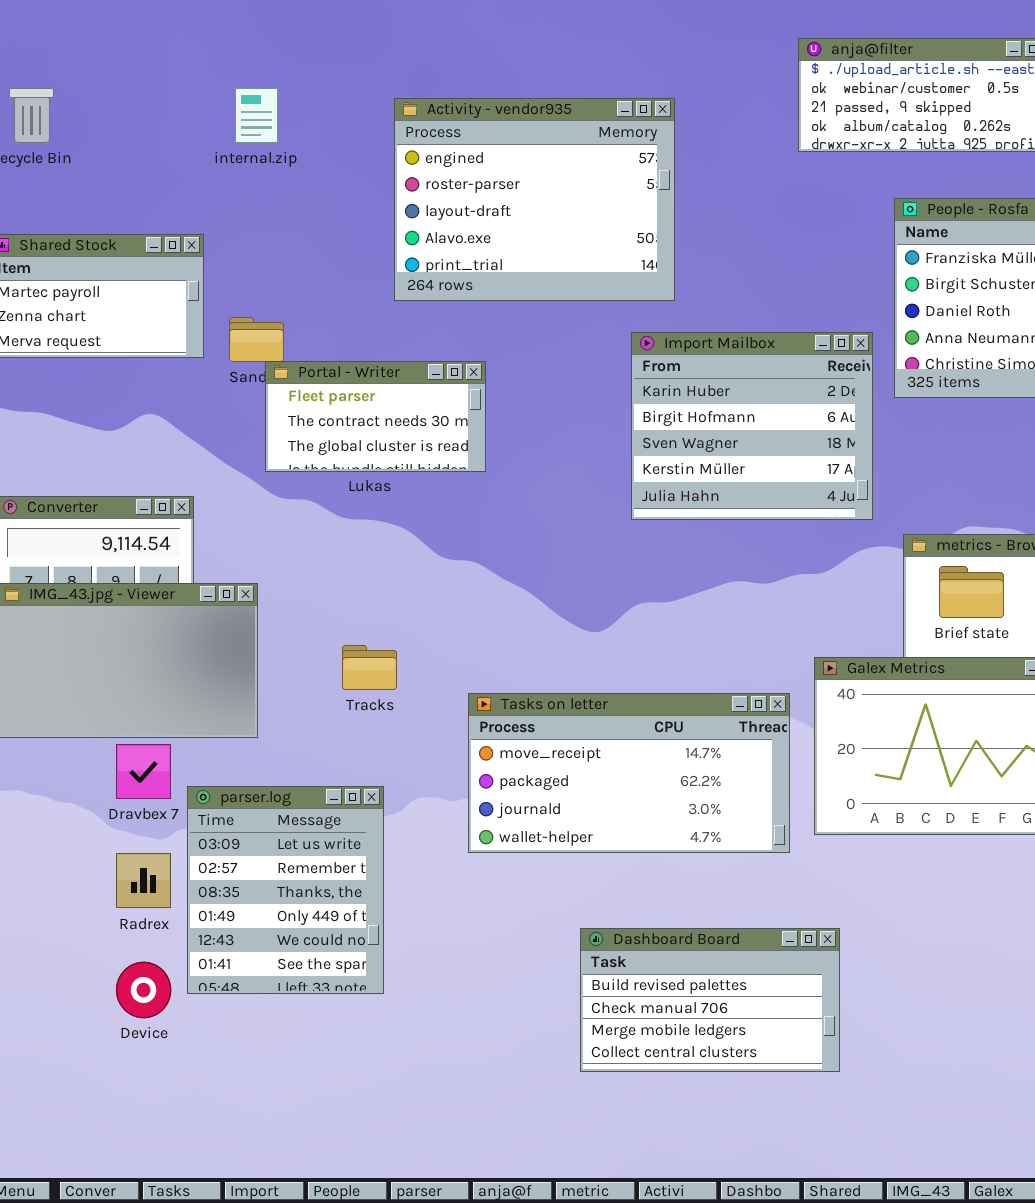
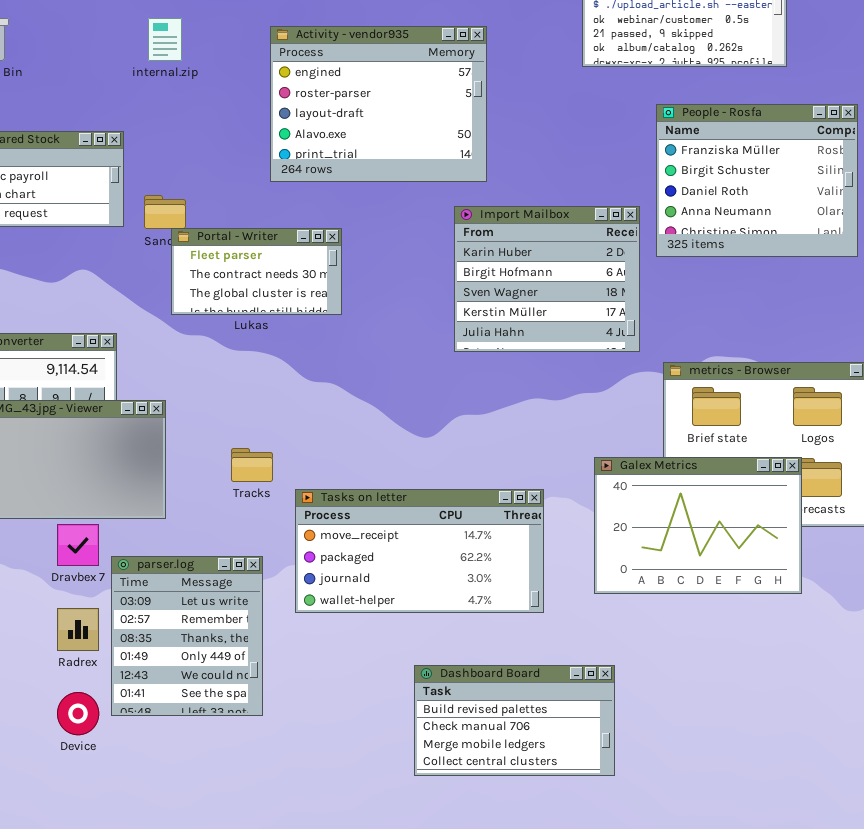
Tasks on letter: [468,693,790,853] -> [295,489,544,613], moved

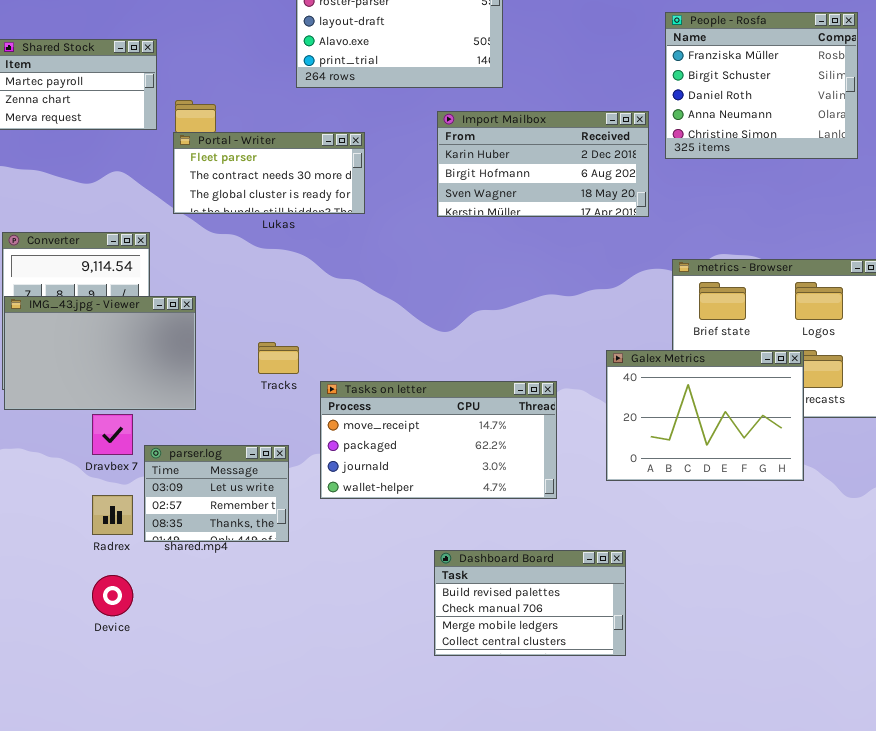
Import Mailbox: [454,206,640,352] -> [437,111,649,217], resized
Portal - Writer: [171,228,342,315] -> [173,132,365,214], resized
parser.log: [111,556,263,716] -> [144,445,289,542], resized

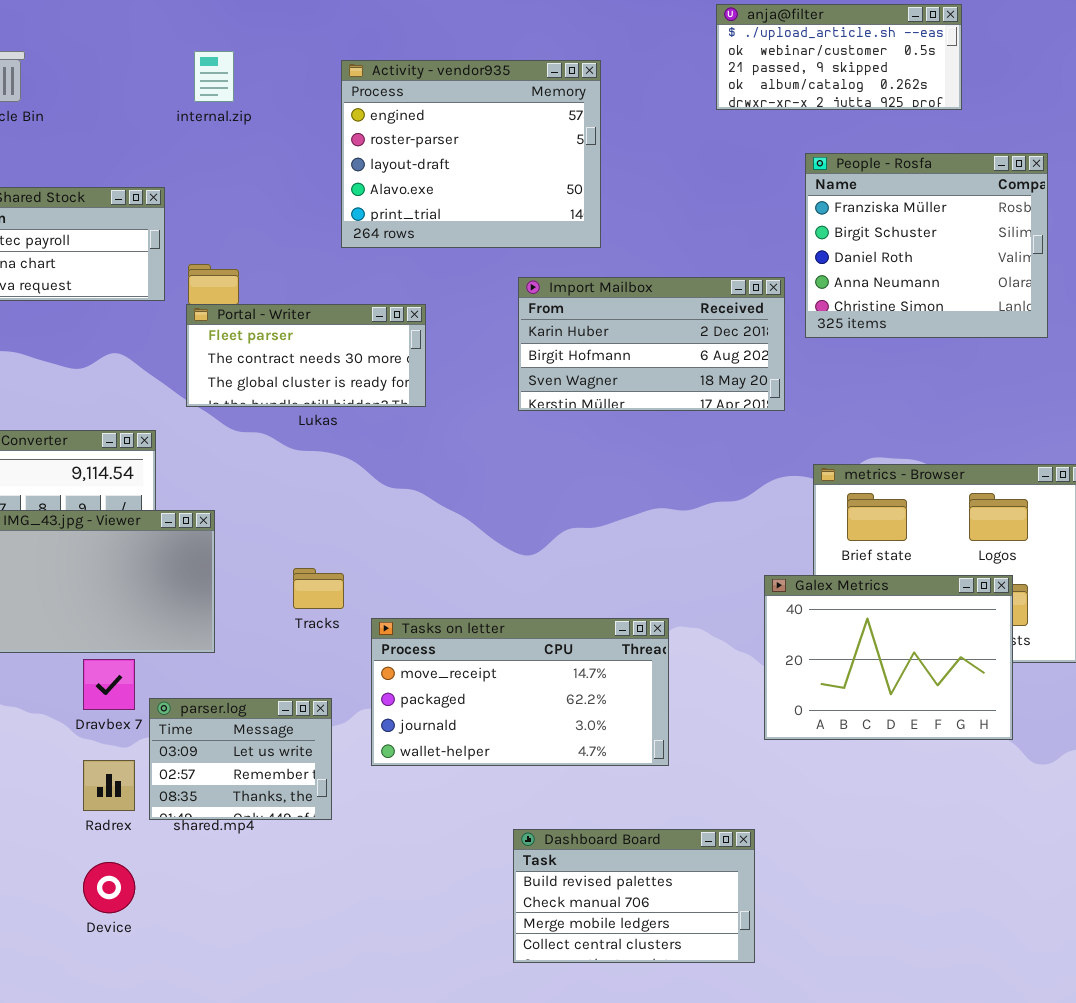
Galex Metrics: [606,350,804,481] -> [764,575,1013,740], moved

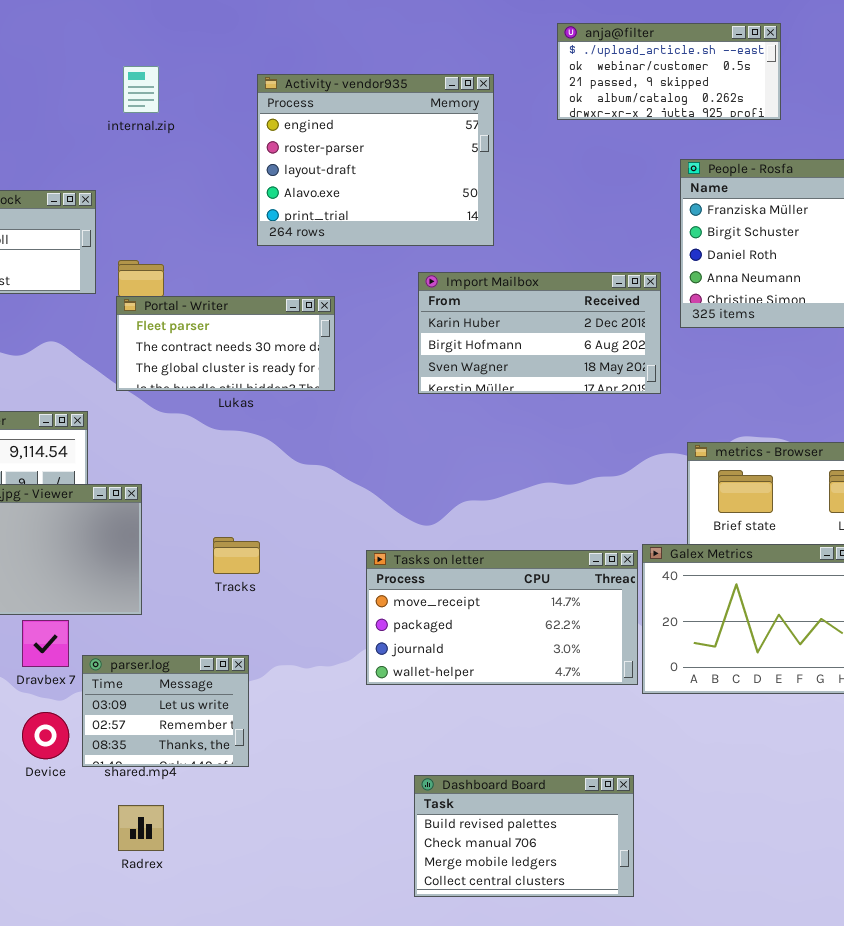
anja@filter: [716,4,962,110] -> [557,23,781,120], moved
Tasks on letter: [371,618,669,766] -> [366,550,638,685], moved
Radrex: [83,760,135,811] -> [118,805,164,851], moved
Device: [83,862,135,913] -> [22,712,69,759], moved

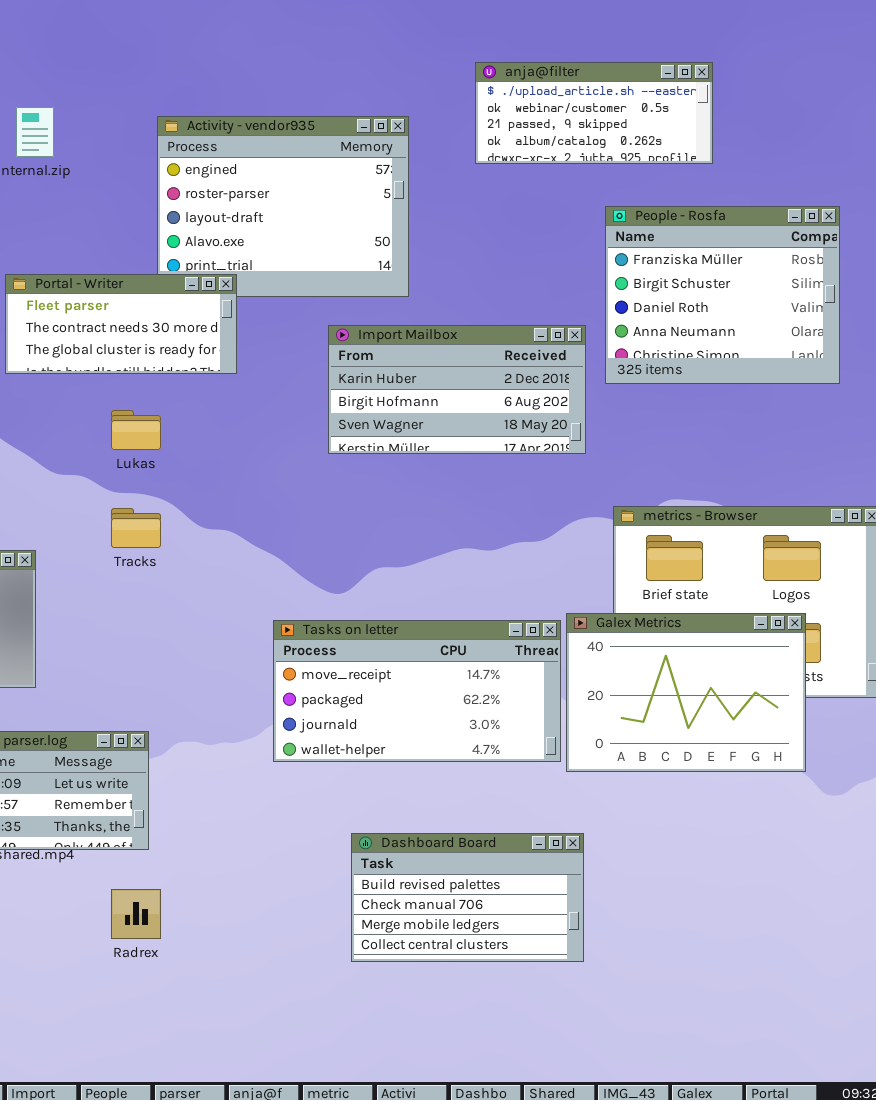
Portal - Writer: [116,296,335,391] -> [5,274,237,374], moved
Tracks: [213,537,260,574] -> [111,508,161,548], moved
Dashboard Board: [414,775,634,897] -> [351,833,584,962], moved
Radrex: [118,805,164,851] -> [111,889,161,939], moved

